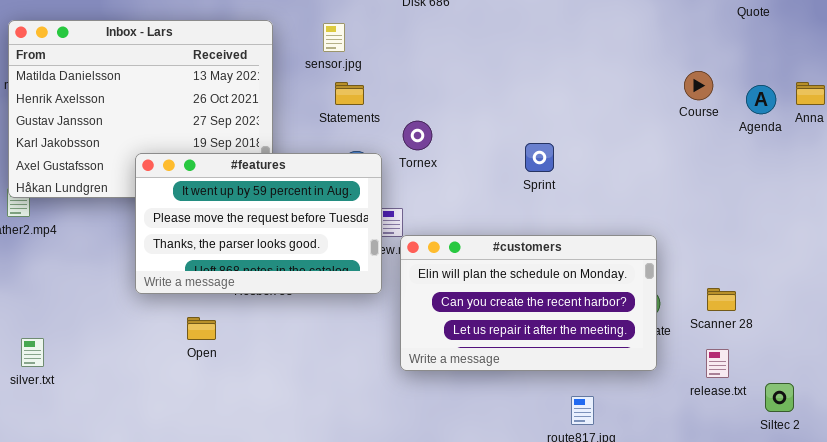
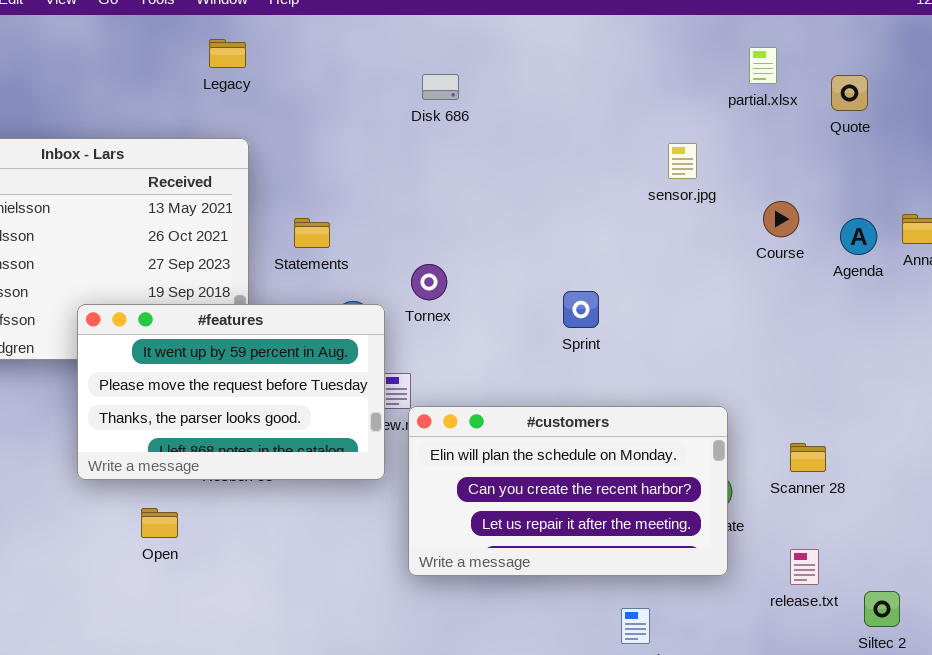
sensor.jpg: [323,23,345,52] -> [668,143,697,179], moved
Statements: [335,82,364,105] -> [294,218,330,248], moved
Scanner 28: [707,288,736,311] -> [790,443,826,472], moved

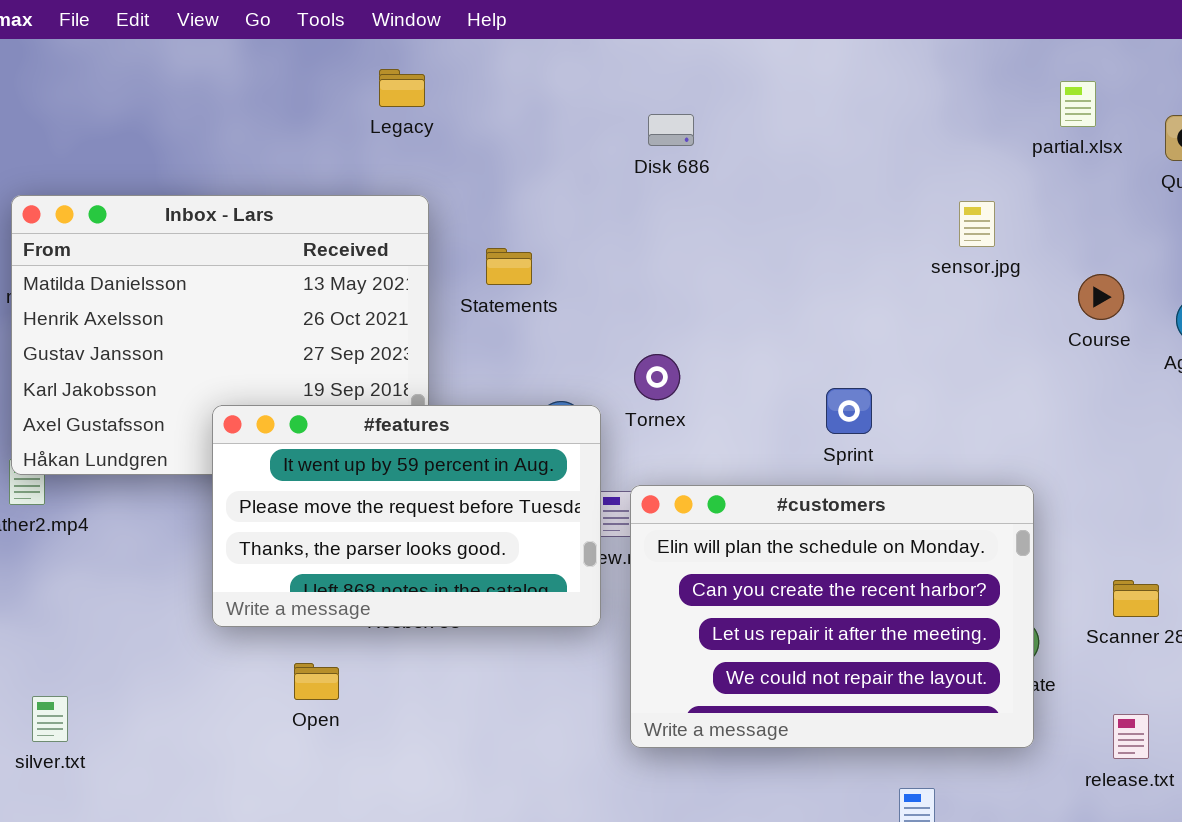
Statements: [294,218,330,248] -> [486,248,532,285], moved
#customers: [408,406,728,576] -> [630,485,1034,748], resized

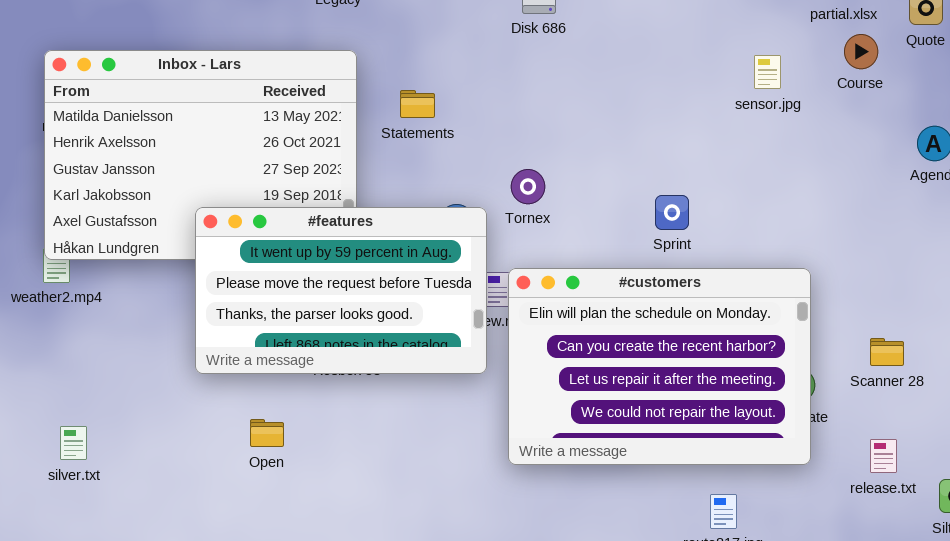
Course: [1078,274,1124,320] -> [844,34,878,69], moved
Open: [294,663,339,700] -> [250,419,284,447], moved

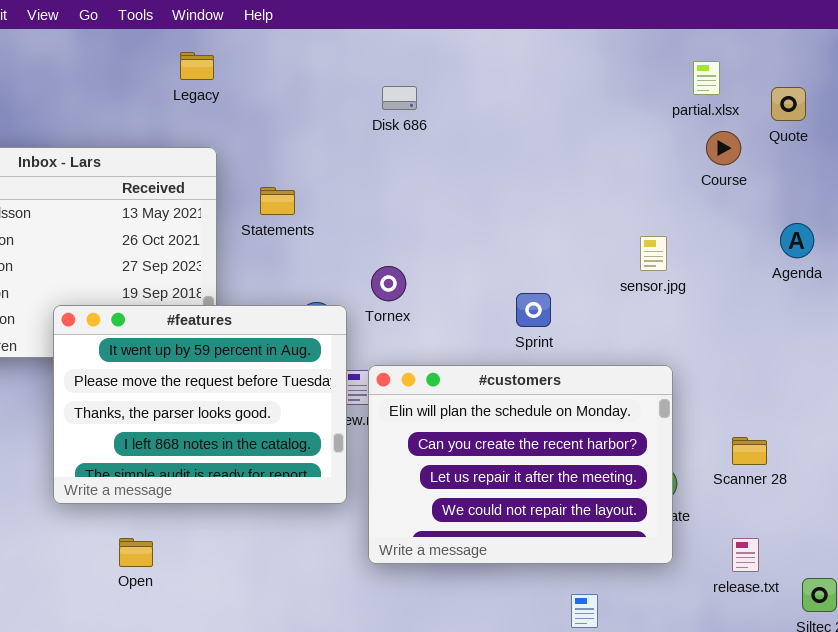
sensor.jpg: [754,55,781,89] -> [640,236,667,271], moved
#features: [195,207,487,374] -> [53,305,347,504], resized
Open: [250,419,284,447] -> [119,538,153,567], moved

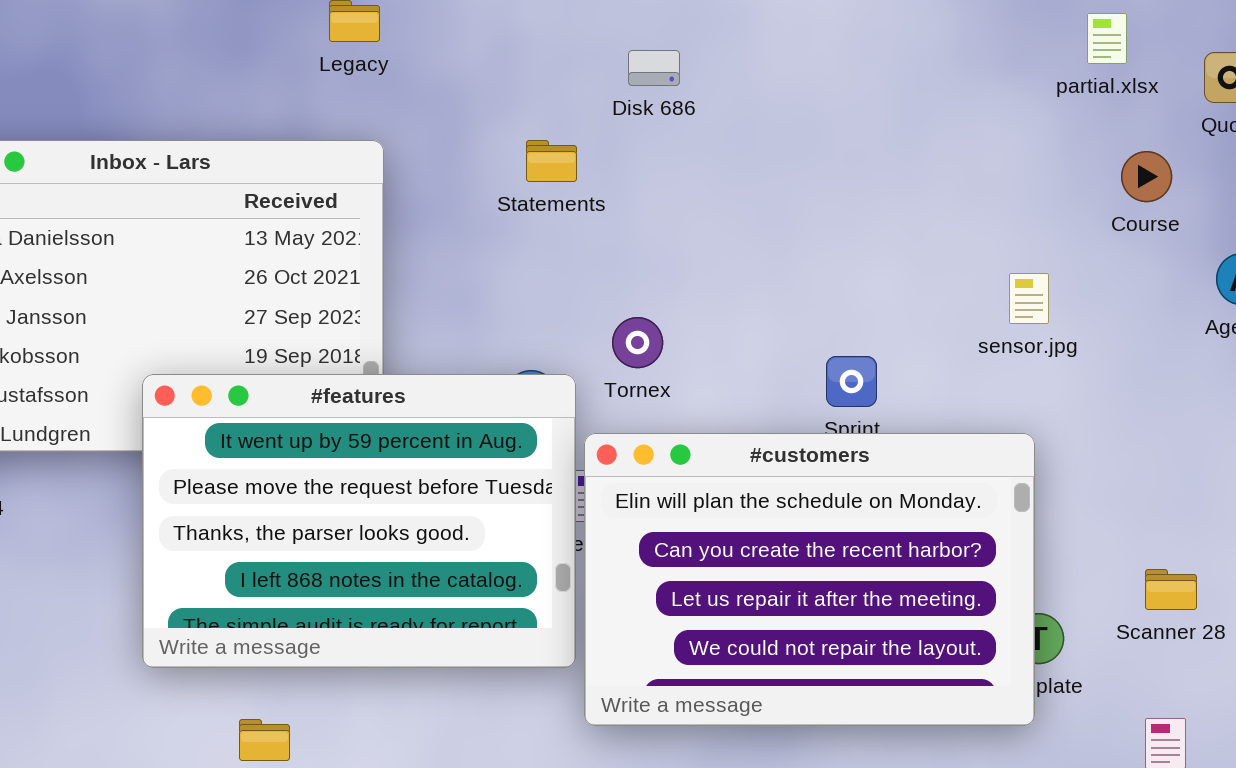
Course: [706,131,741,165] -> [1121,151,1172,202], moved
Statements: [260,187,295,215] -> [526,140,577,182], moved
#customers: [368,365,673,564] -> [584,433,1035,726], moved

